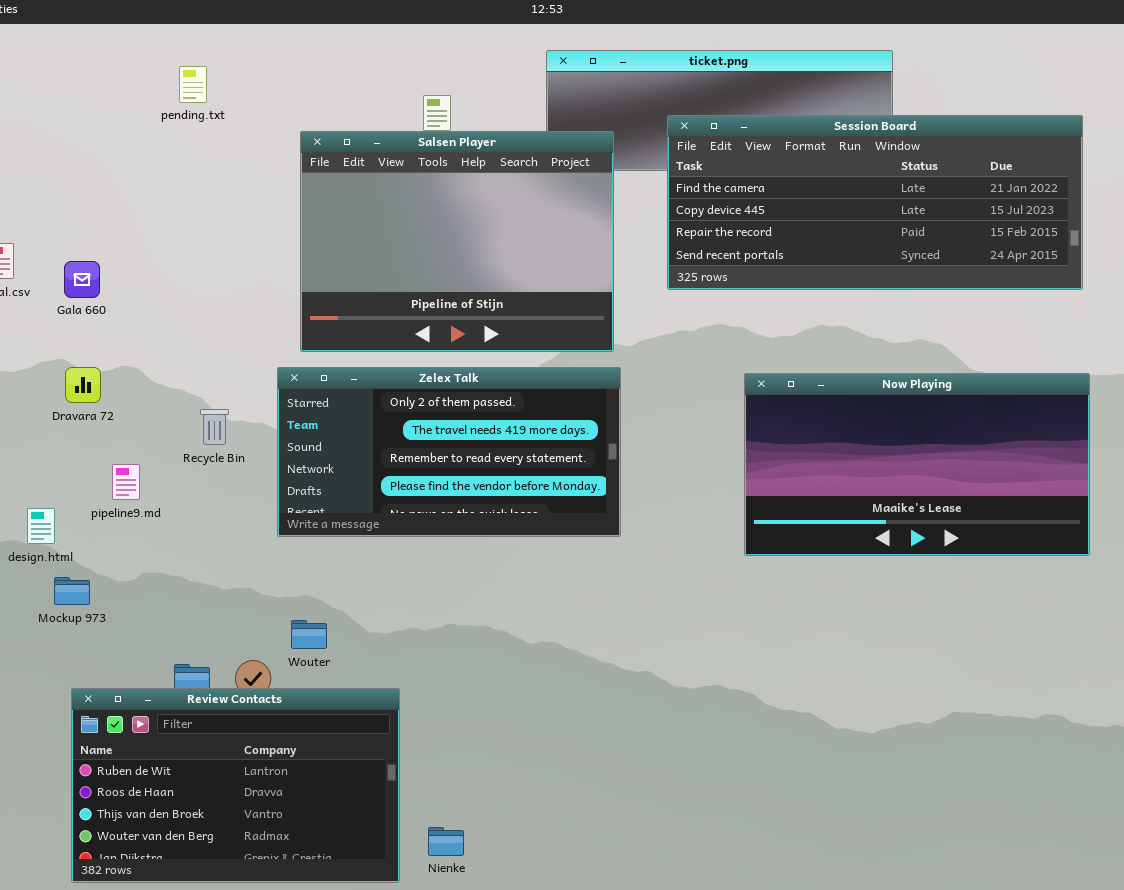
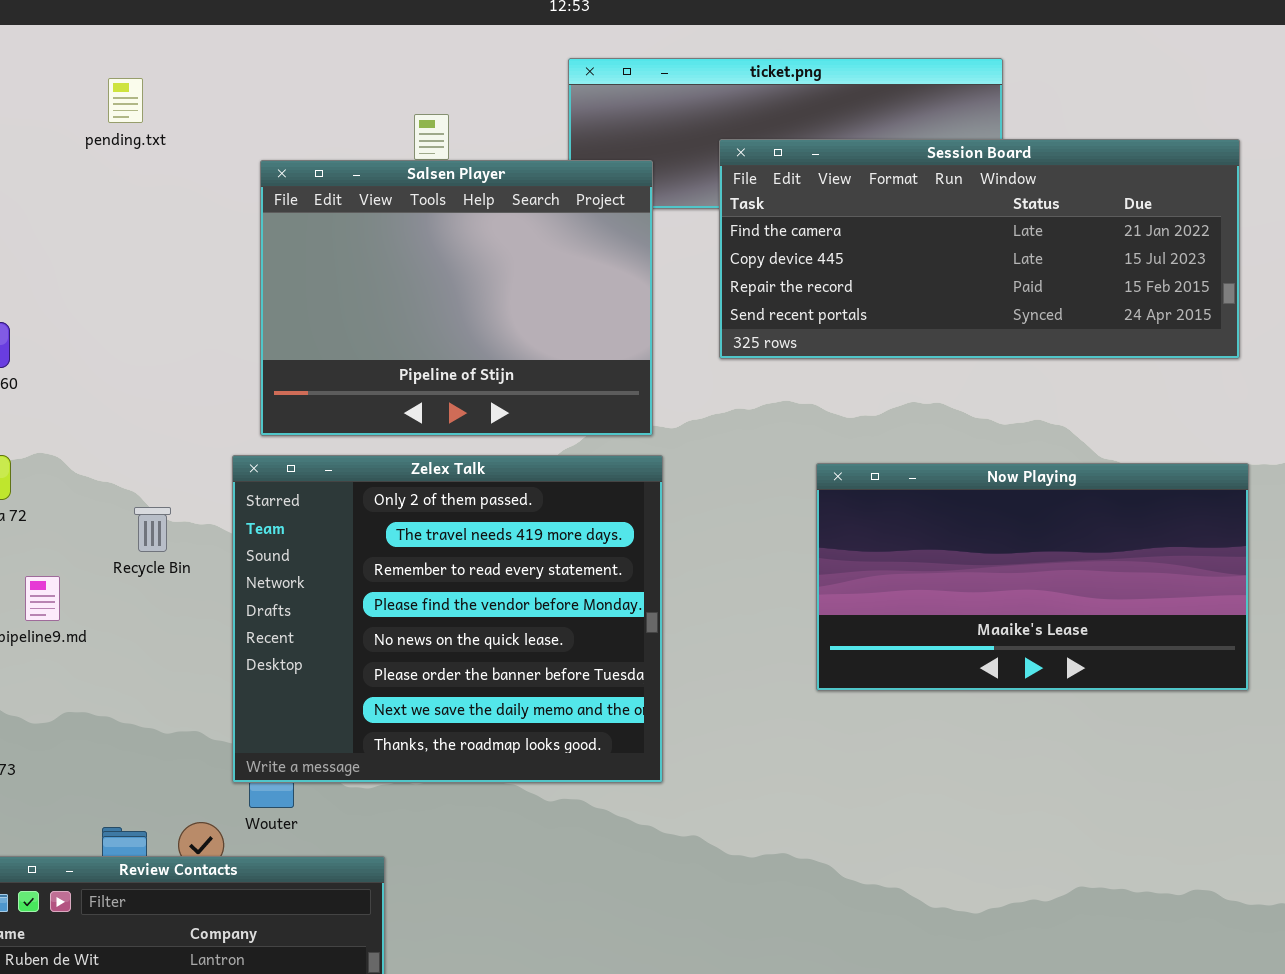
Zelex Talk: [277,367,621,537] -> [232,455,663,783], resized

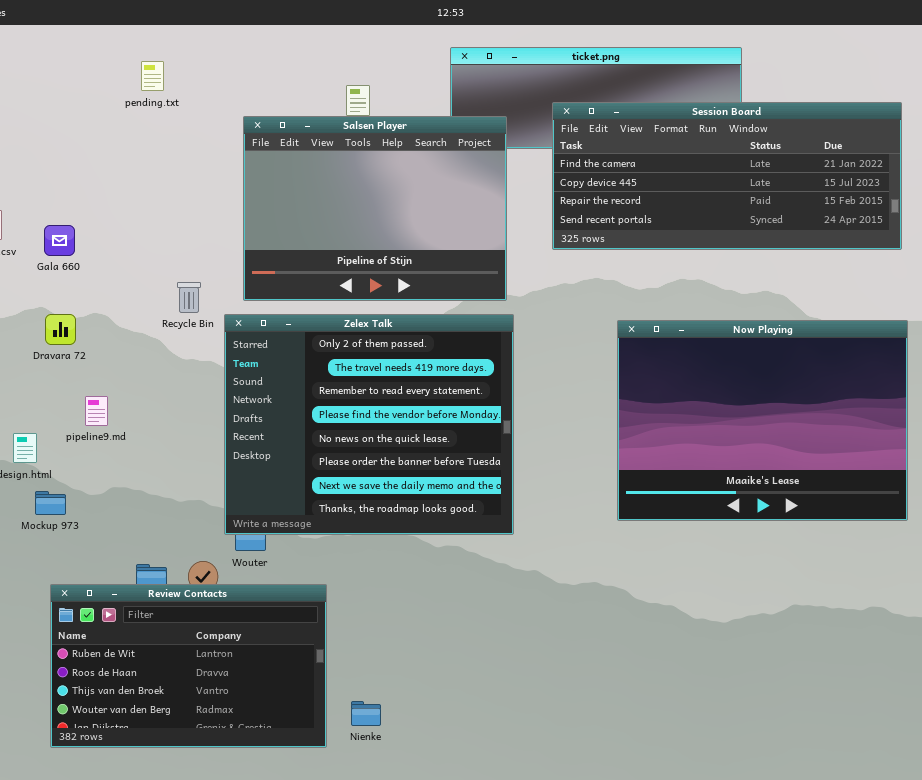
Now Playing: [816,463,1249,691] -> [617,320,908,521], resized
Recycle Bin: [134,507,171,552] -> [177,282,201,313], moved

